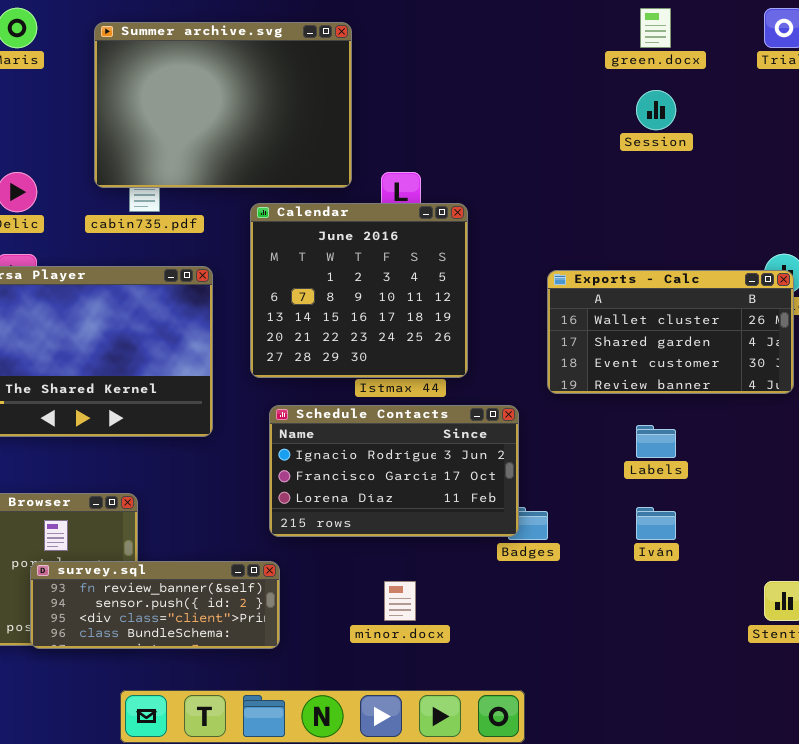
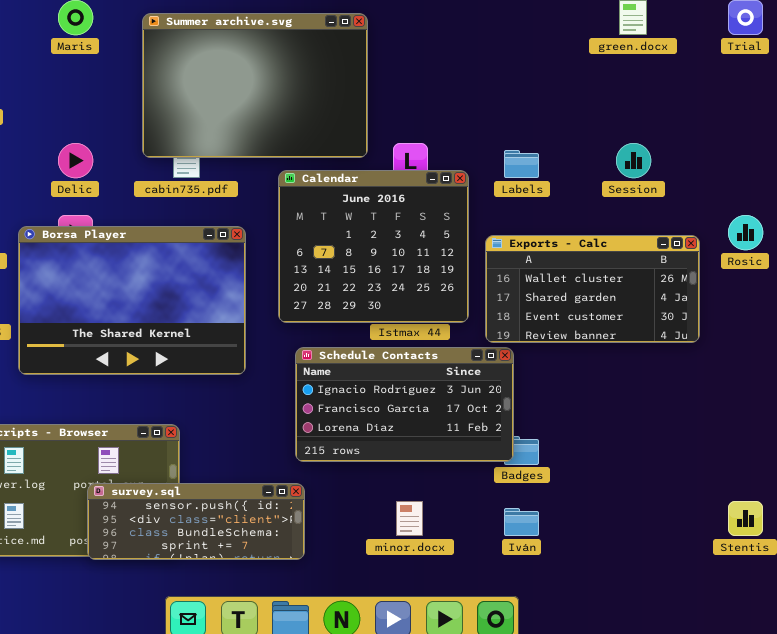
Session: [636,90,676,130] -> [616,143,651,178], moved
Exports - Calc: [547,270,794,394] -> [485,235,700,343], moved
Labels: [636,425,676,458] -> [504,150,539,178], moved
Iván: [636,507,676,540] -> [504,508,539,536], moved
survey.sql: [30,561,280,649] -> [87,483,305,560], scrolled down 1 row

